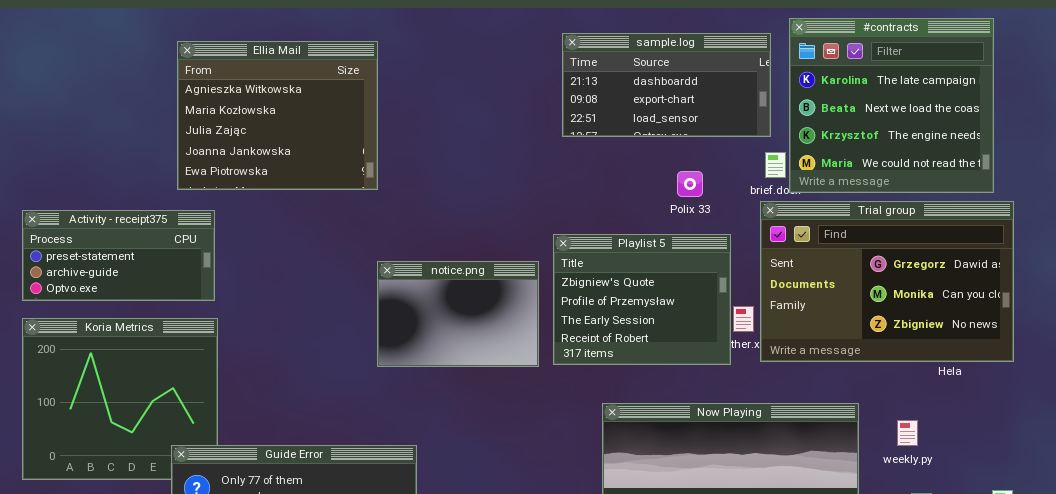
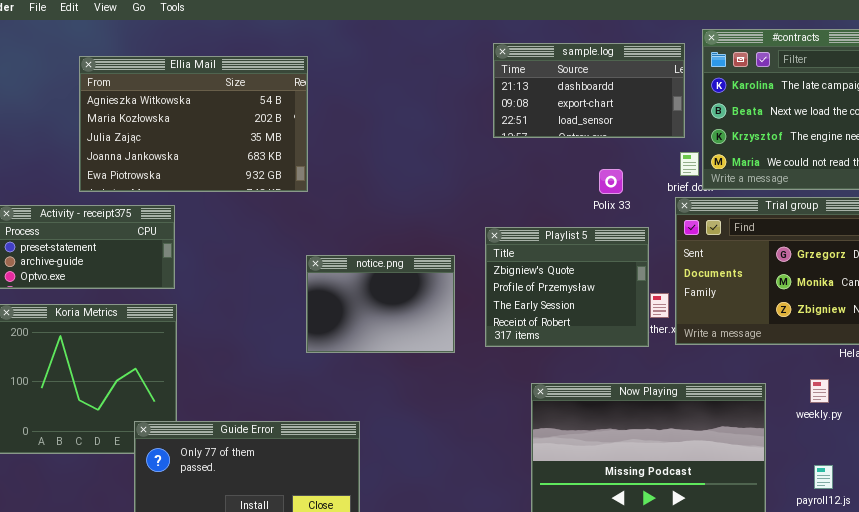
Ellia Mail: [177,41,378,190] -> [79,56,308,192], moved, resized
notice.png: [377,261,539,367] -> [306,255,455,353], moved
weekly.py: [897,420,918,446] -> [810,379,829,403], moved

